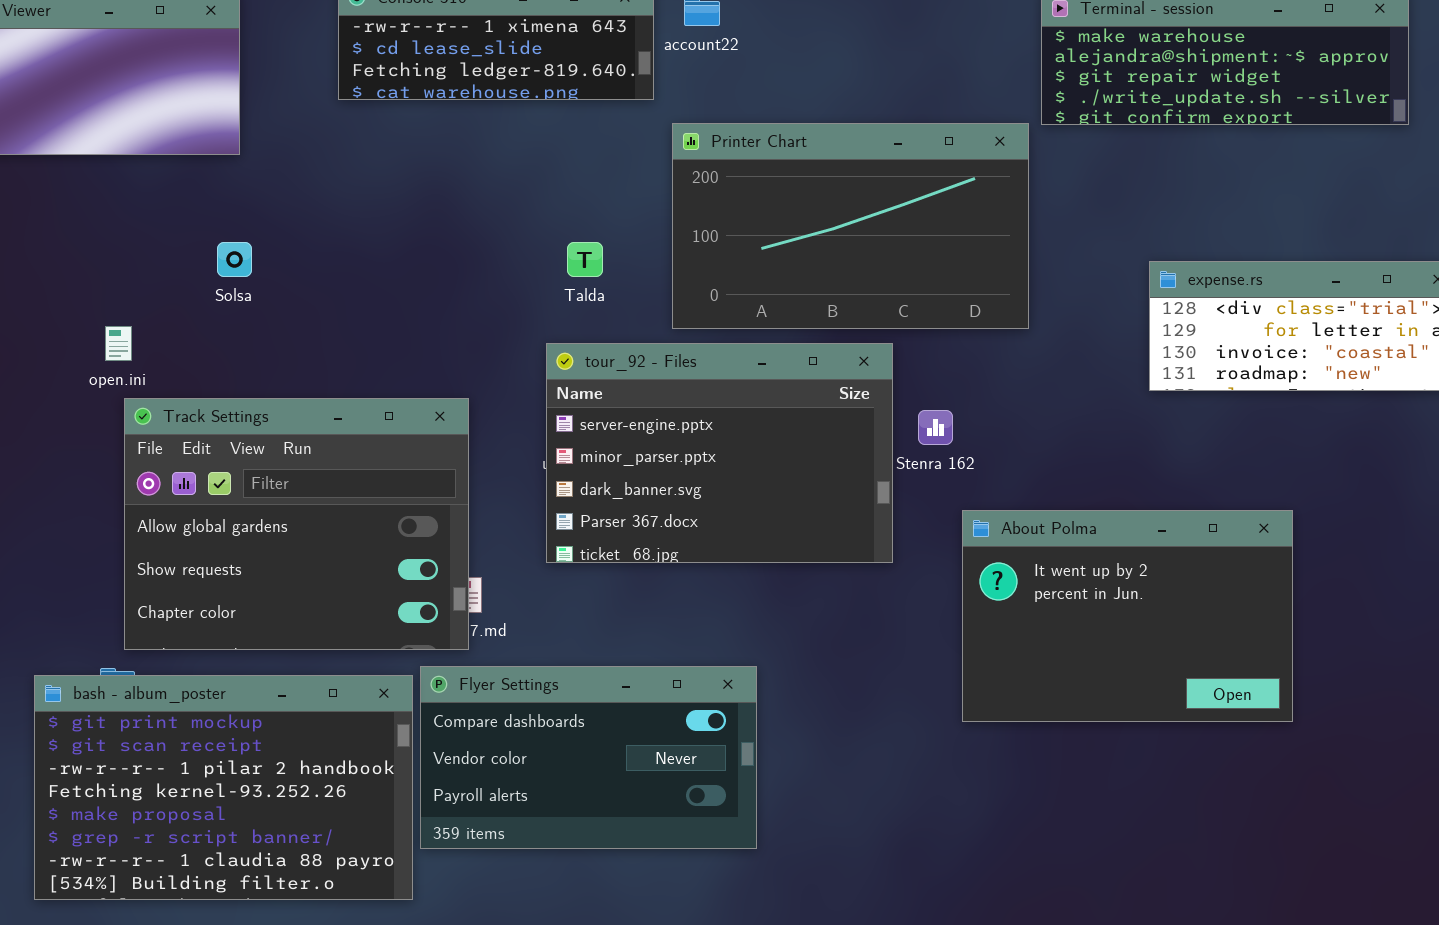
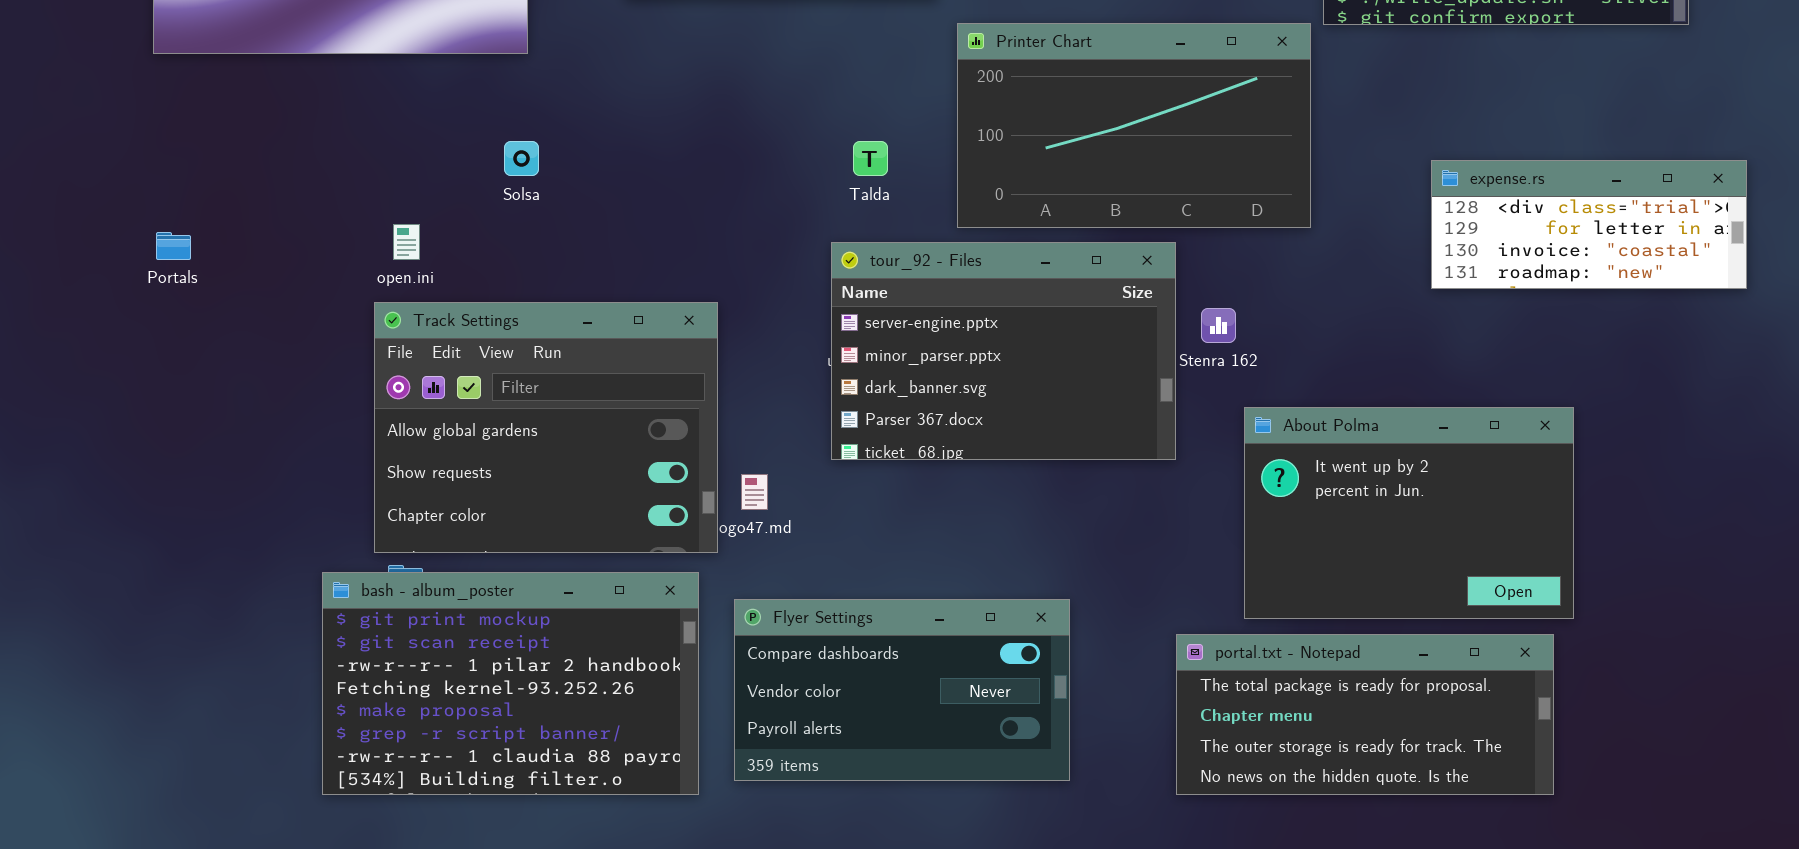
Track Settings: [124,398,469,650] -> [374,302,718,553], moved
Flyer Settings: [420,666,757,849] -> [734,599,1070,781], moved
portal.txt - Notepad: none -> [1176,634,1554,795], opened

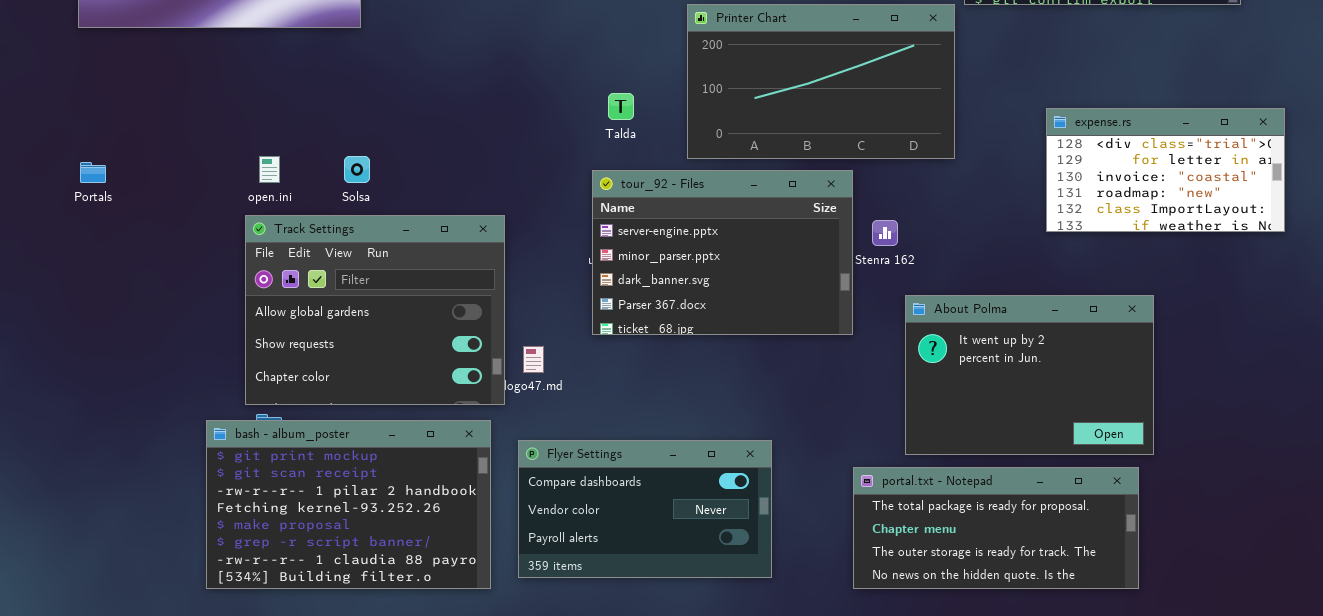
Solsa: [504,141,539,176] -> [344,156,370,183], moved
expense.rs: [1431,160,1747,289] -> [1046,108,1285,232], resized

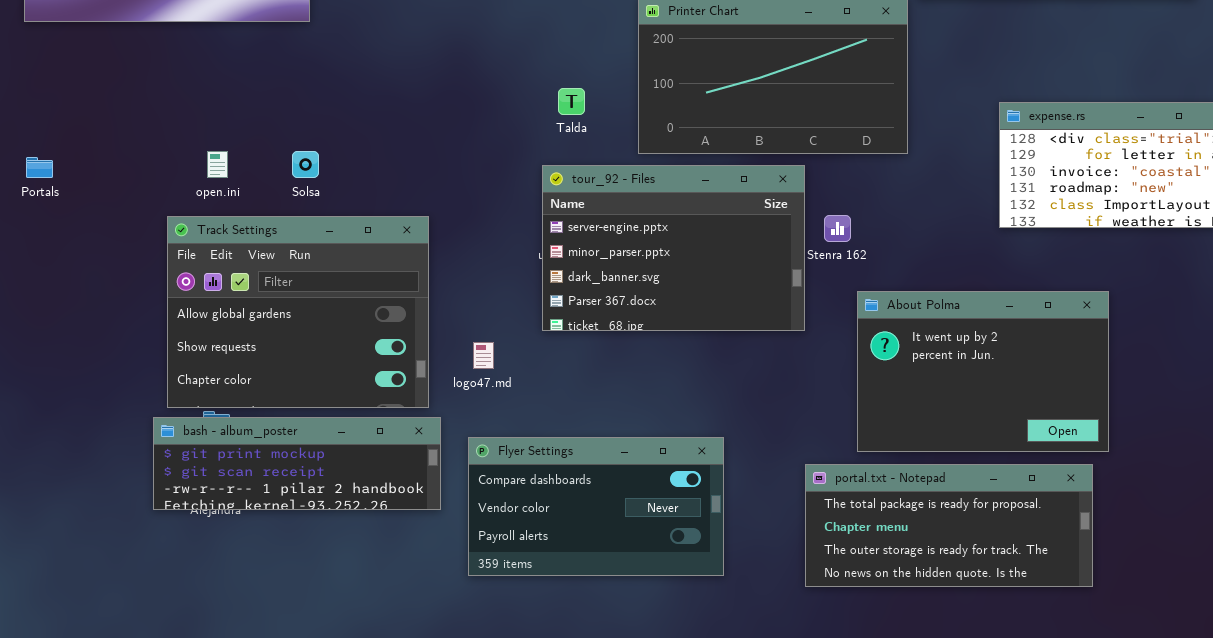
Track Settings: [245,215,505,405] -> [167,216,429,408], moved
bash - album_poster: [206,420,491,589] -> [153,417,441,510], resized

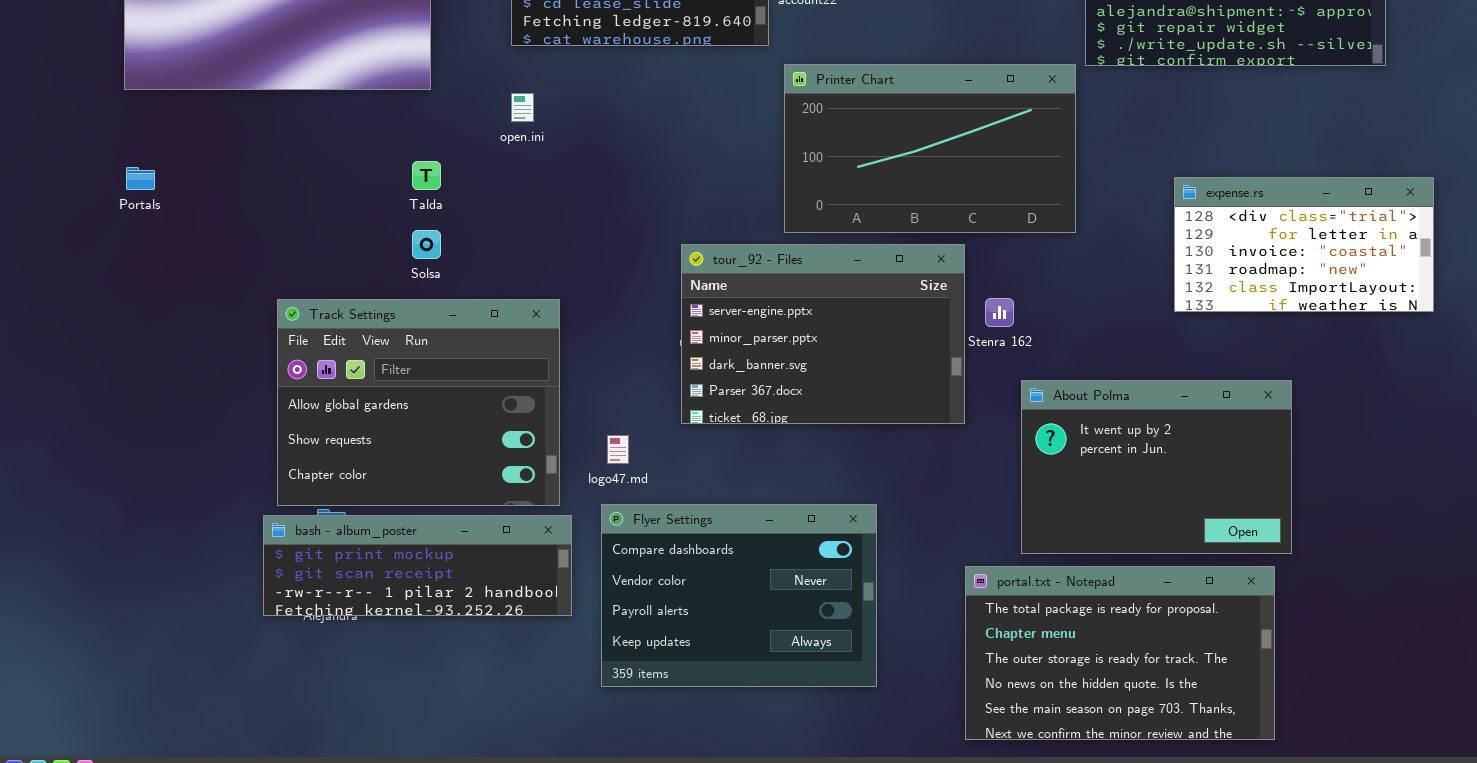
Talda: [558,88,585,115] -> [412,161,441,190], moved
open.ini: [207,151,228,178] -> [511,93,534,122], moved
Portals: [26,157,53,178] -> [126,167,155,190], moved
Flyer Settings: [468,437,724,576] -> [601,504,877,687], resized
portal.txt - Notepad: [805,464,1093,587] -> [965,566,1275,740], resized

